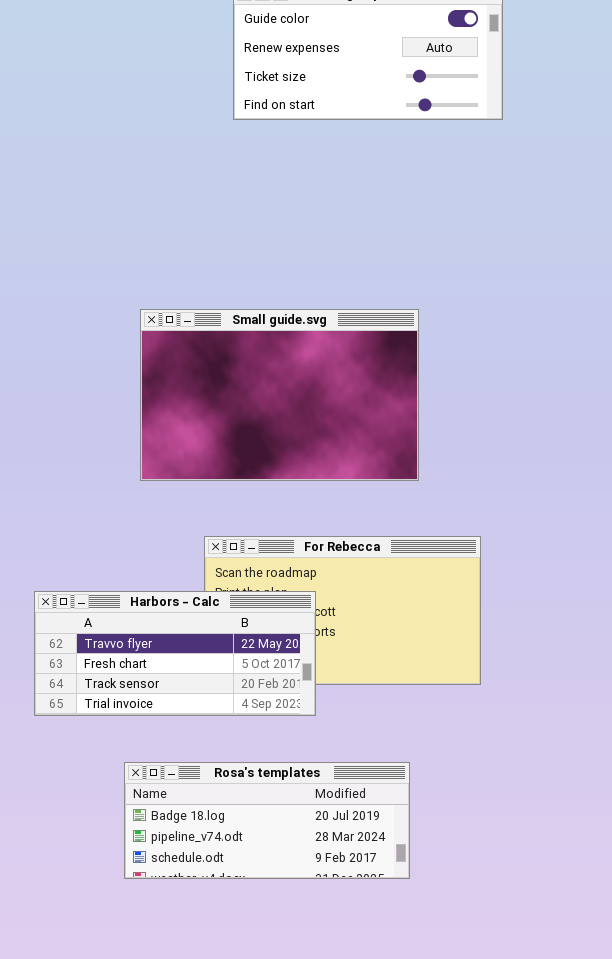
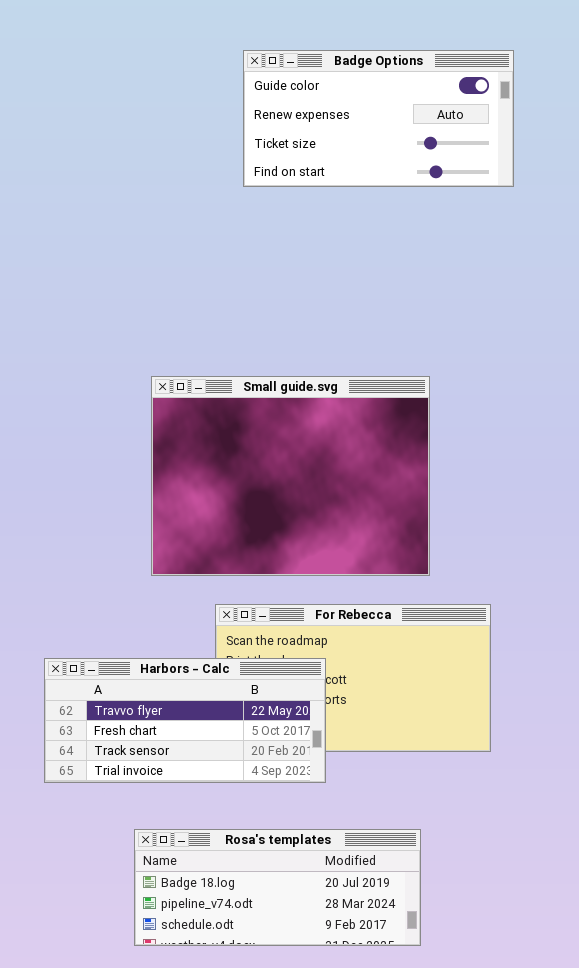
Small guide.svg: [140,309,419,481] -> [151,376,430,576], resized

